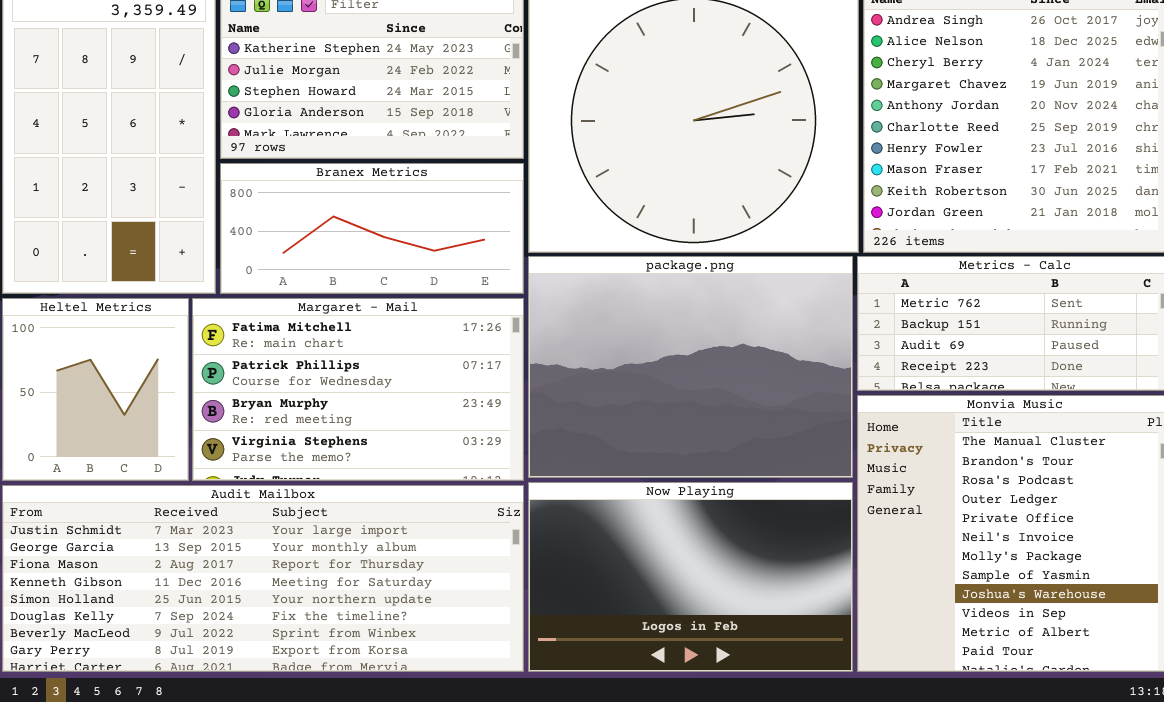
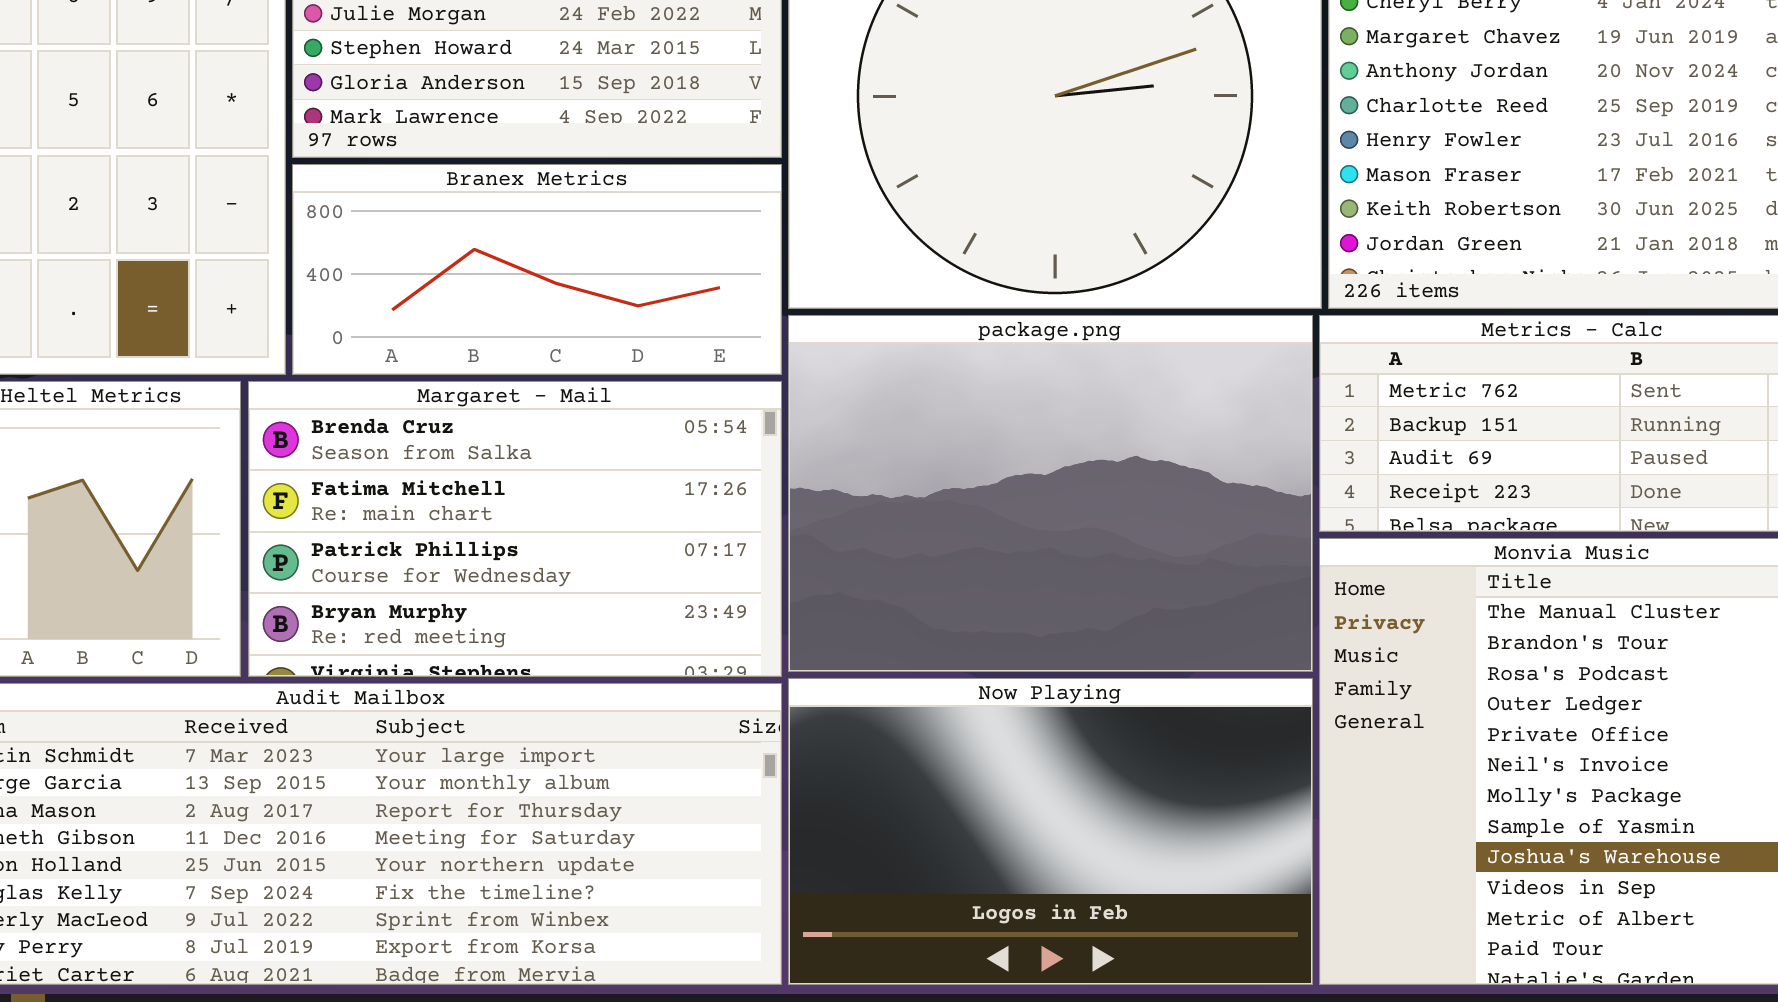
Margaret - Mail: [192,298,524,481] -> [248,381,782,677], scrolled up 1 row

